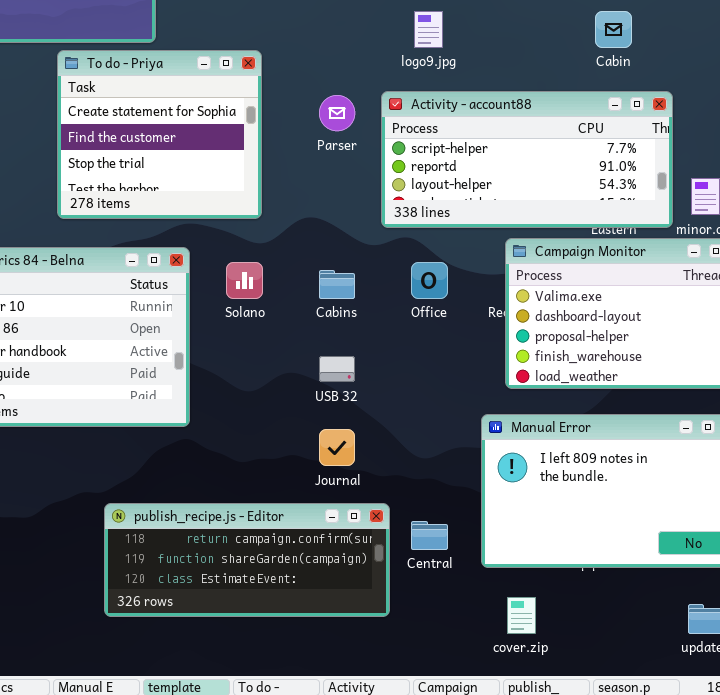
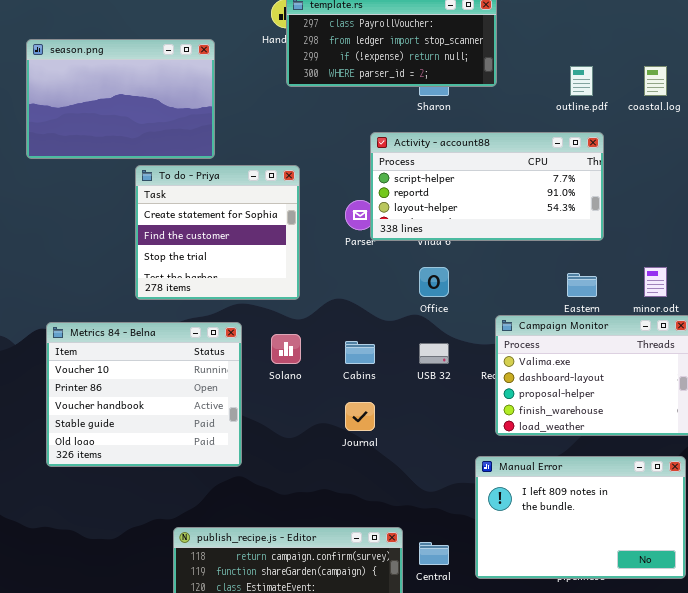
Activity - account88: [381,91,673,228] -> [370,132,604,241], moved
Office: [411,262,448,299] -> [419,267,449,297], moved
USB 32: [319,356,355,382] -> [419,343,449,364], moved
Journal: [319,429,355,466] -> [345,402,375,431], moved

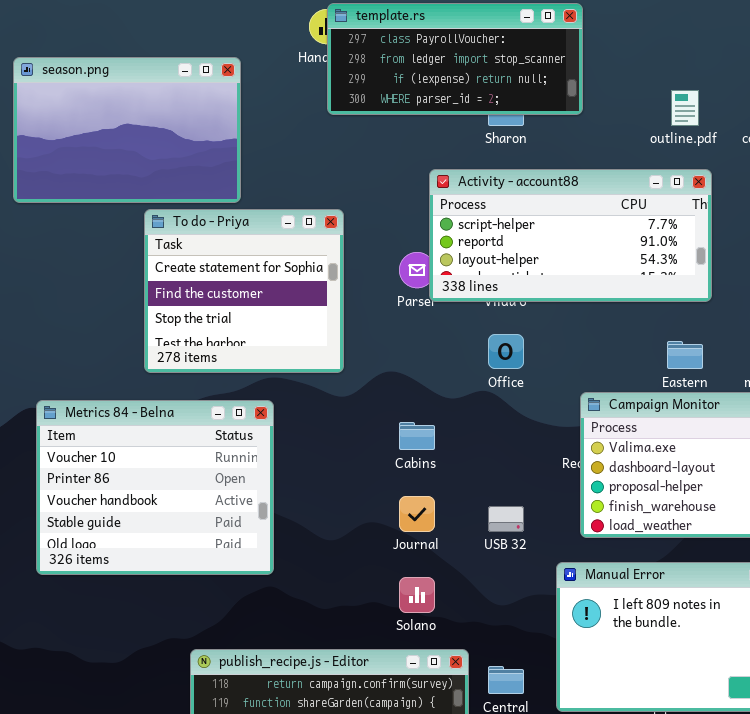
Solano: [271,334,301,364] -> [399,577,435,613], moved
USB 32: [419,343,449,364] -> [488,506,524,532], moved

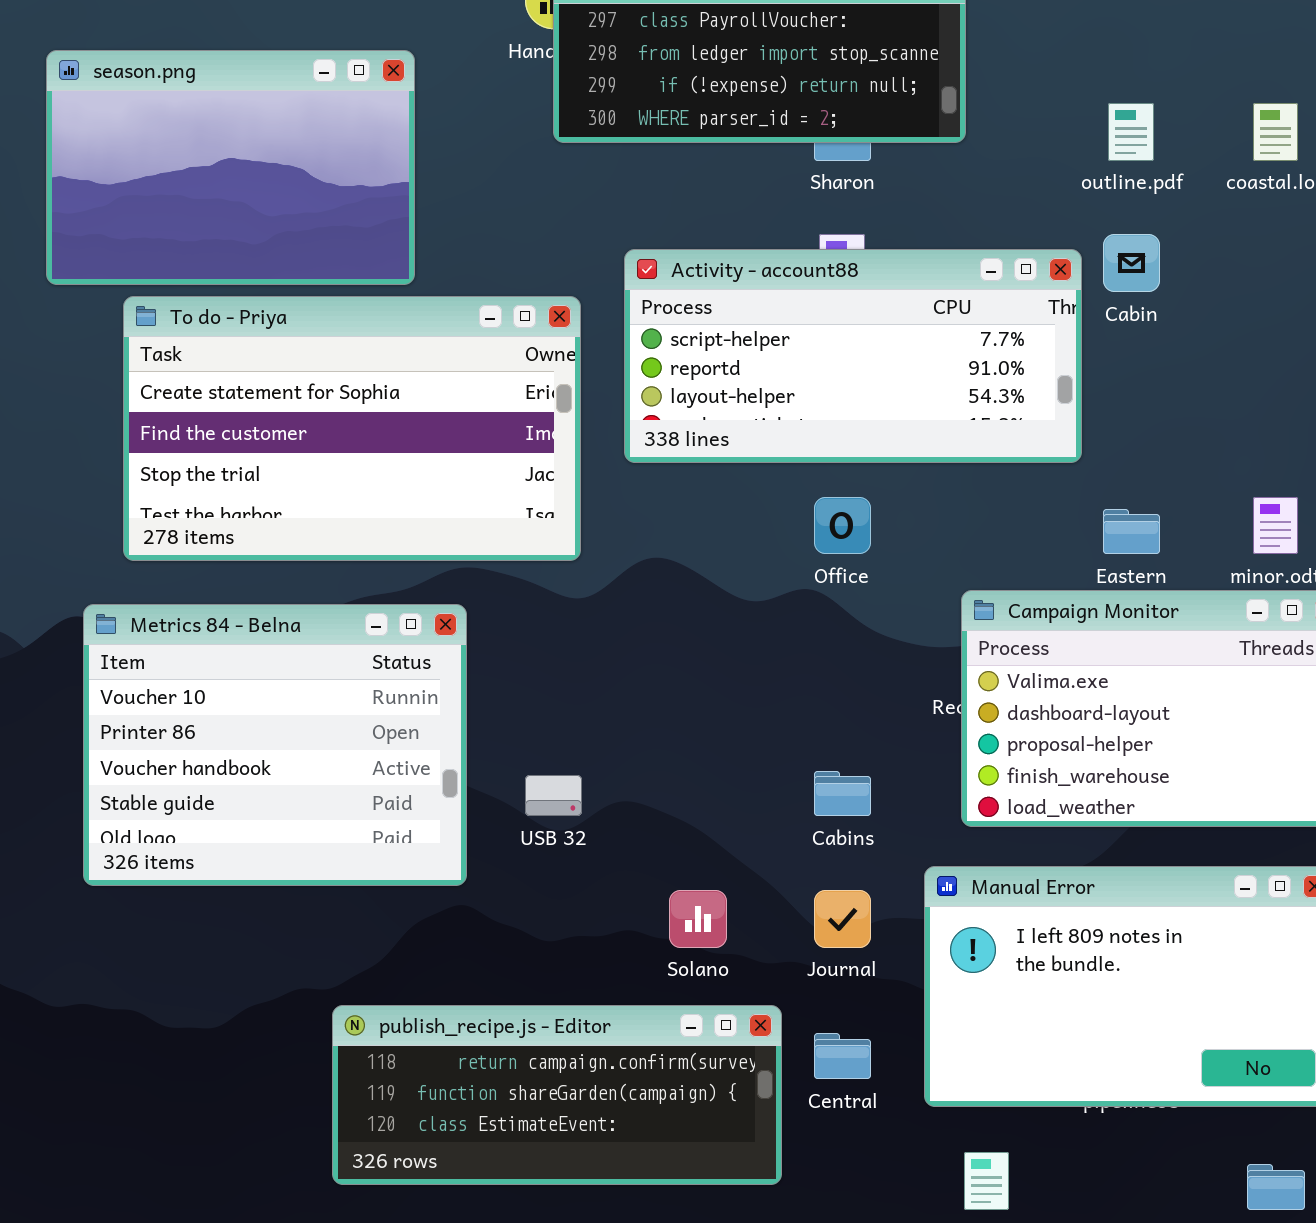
Activity - account88: [429,169,712,302] -> [624,249,1082,463], moved
To do - Priya: [144,209,344,373] -> [123,296,581,561], resized
Cabins: [399,422,435,450] -> [814,771,871,816], moved
Journal: [399,496,435,532] -> [814,890,871,948], moved
USB 32: [488,506,524,532] -> [525,775,582,816], moved

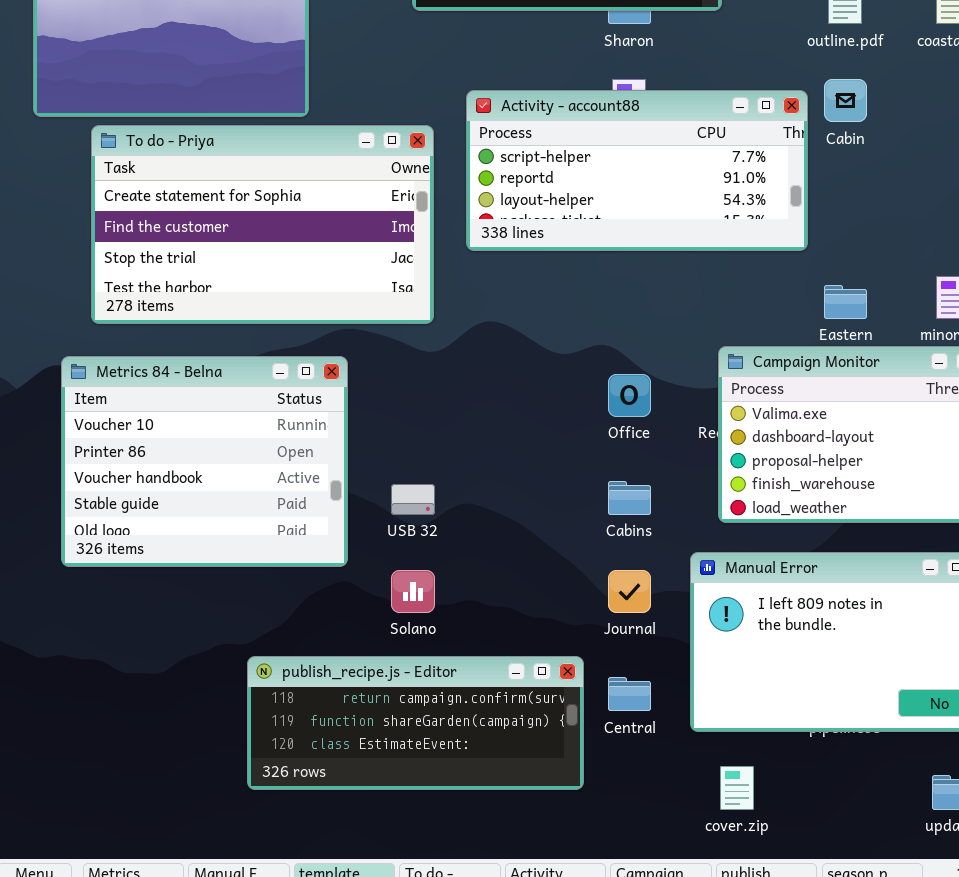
Office: [814,497,871,554] -> [608,374,651,417], moved
Solano: [669,890,727,948] -> [391,570,435,613], moved

